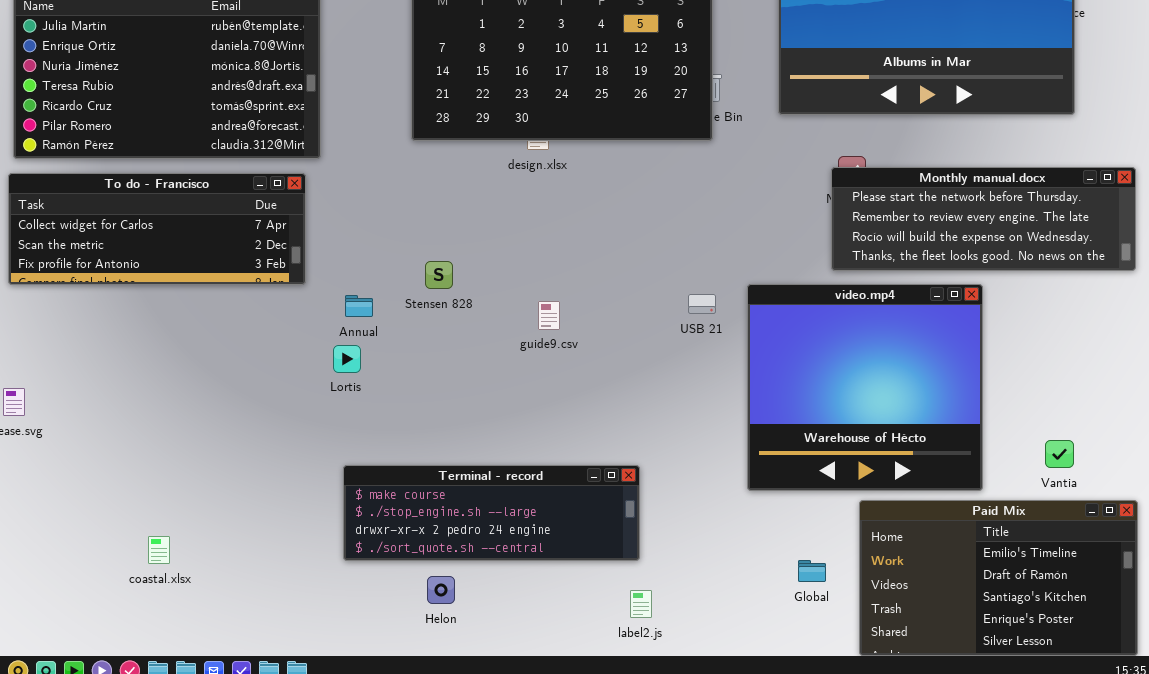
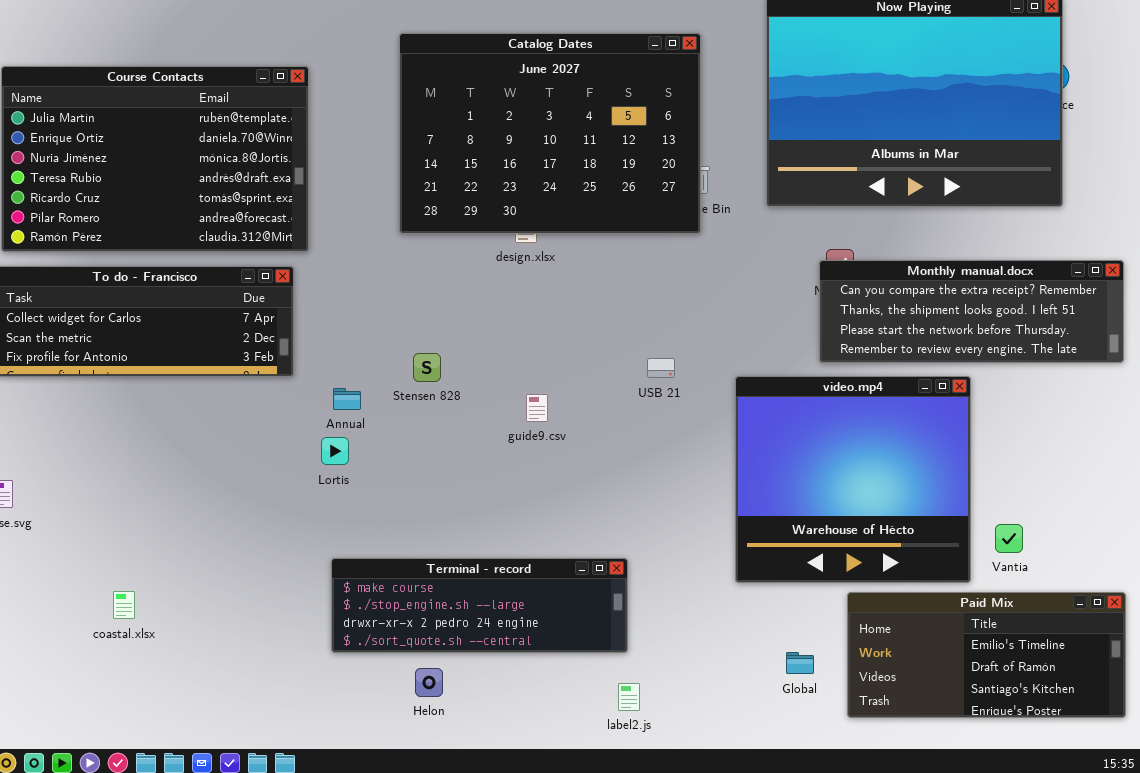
Monthly manual.docx: [831,167,1136,271] -> [819,260,1124,363], scrolled up 2 rows
USB 21: [688,294,716,314] -> [647,358,675,378], moved
Vantia: [1045,440,1074,468] -> [995,524,1023,553], moved
Paid Mix: [859,500,1138,656] -> [847,592,1126,718], resized
coastal.xlsx: [148,536,170,564] -> [113,591,135,619], moved

